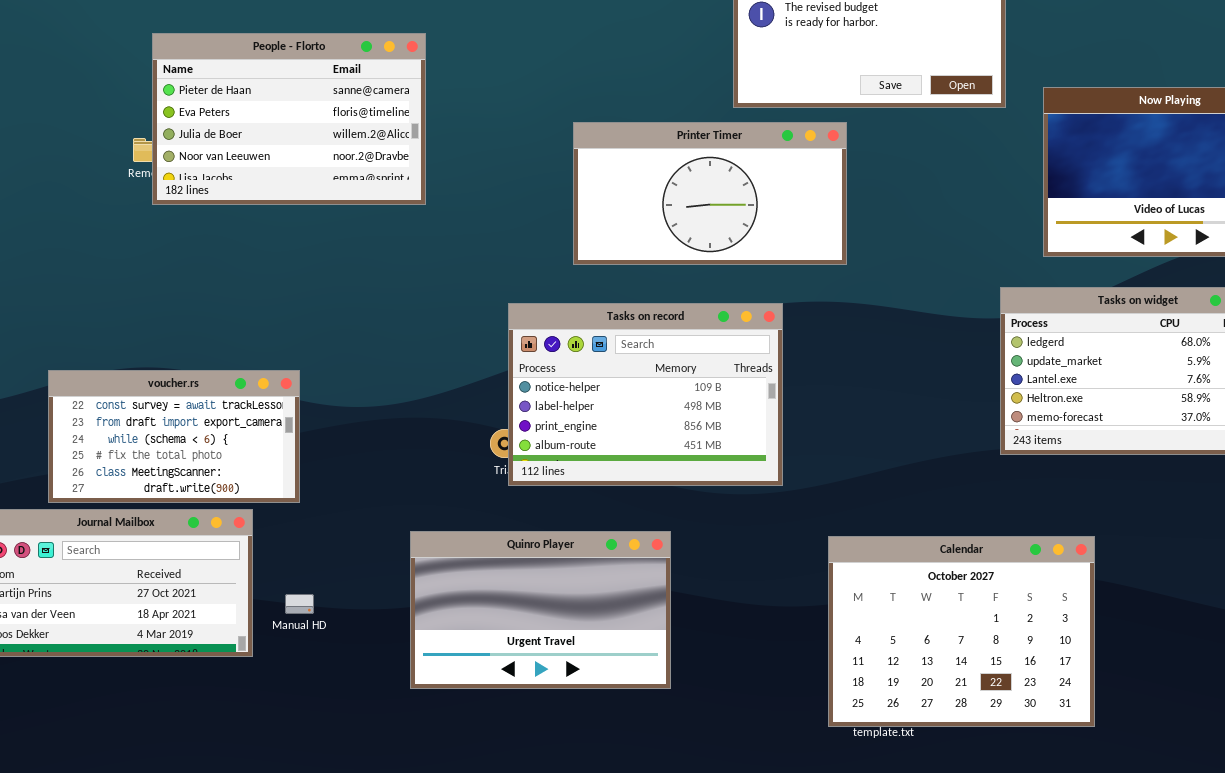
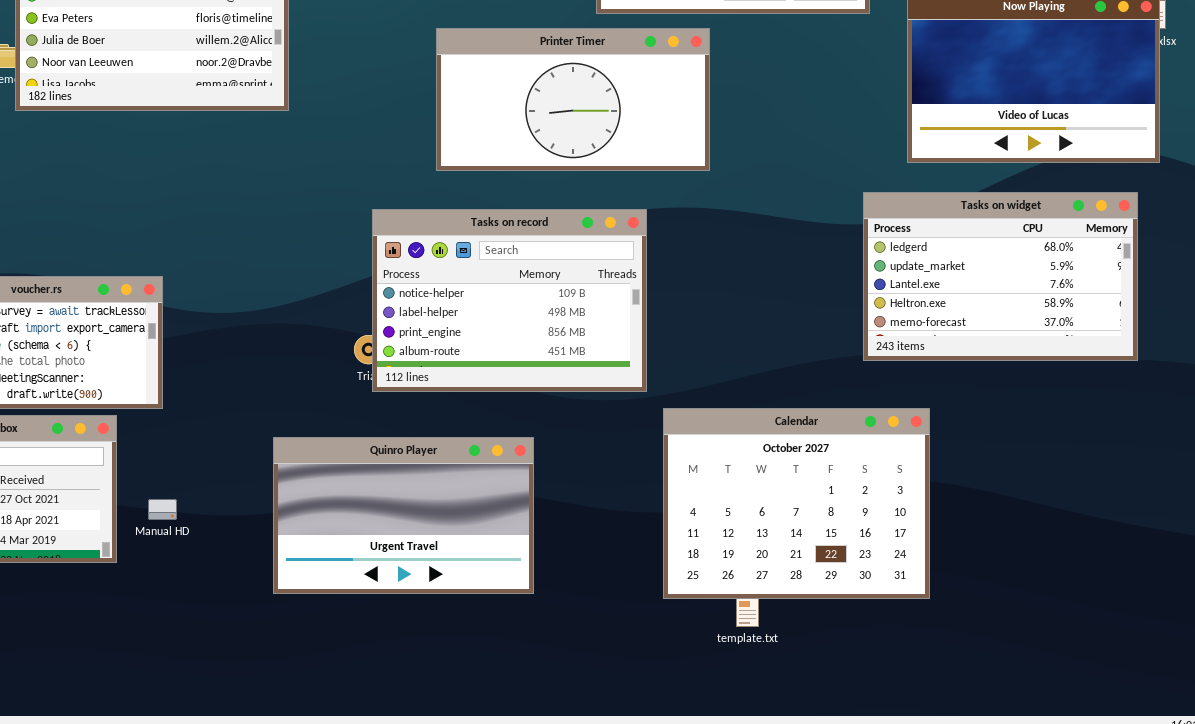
Calendar: [828,536,1095,727] -> [663,408,930,599], moved

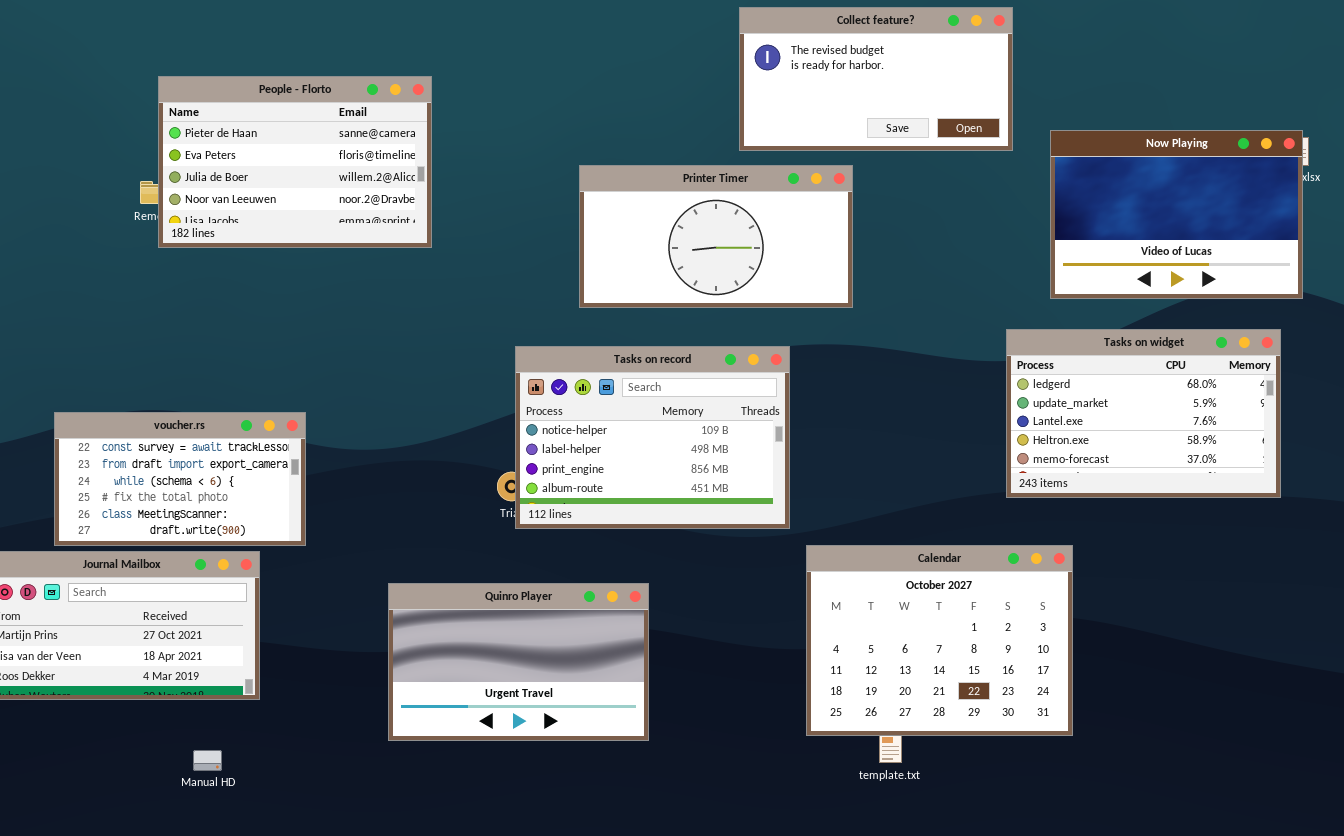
Quinro Player: [273,437,534,594] -> [388,583,649,741], moved
Manual HD: [148,499,177,520] -> [193,750,222,771], moved

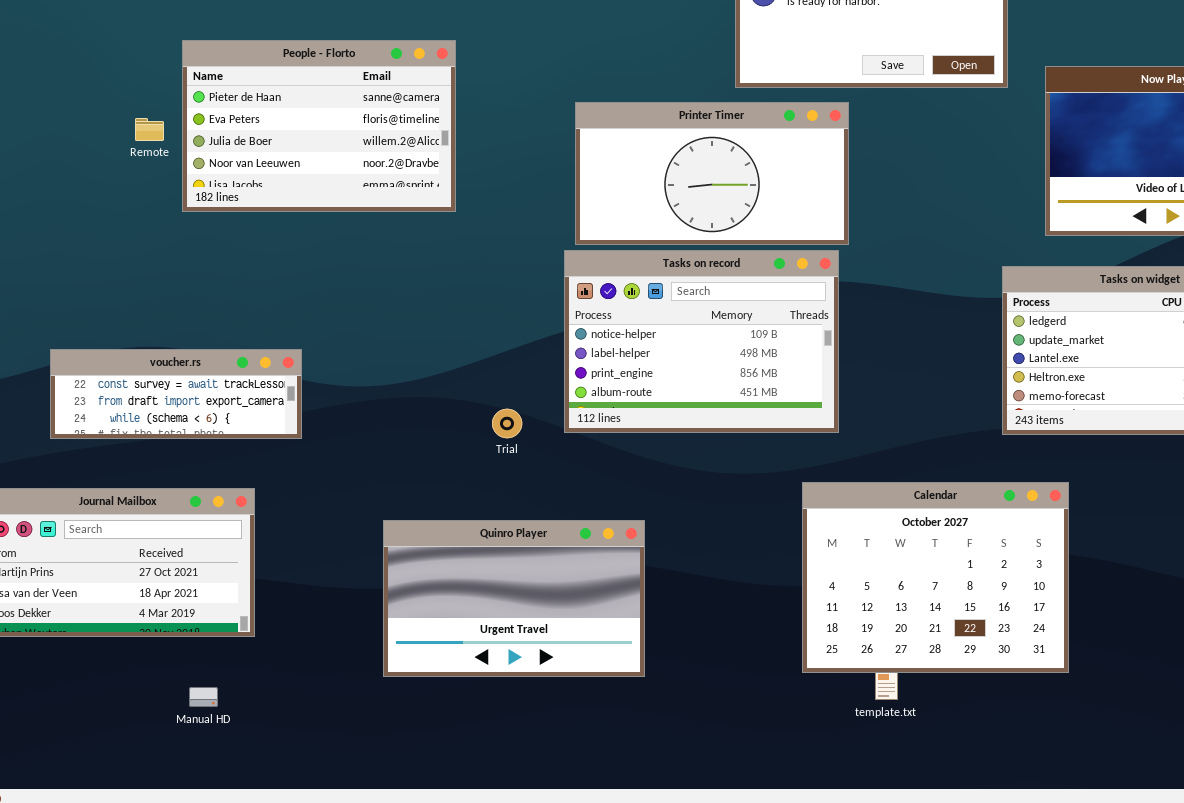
People - Florto: [158,76,432,248] -> [182,40,456,212], moved
Tasks on record: [515,346,790,529] -> [564,250,839,433], moved
voucher.rs: [54,412,306,546] -> [50,349,302,439], resized

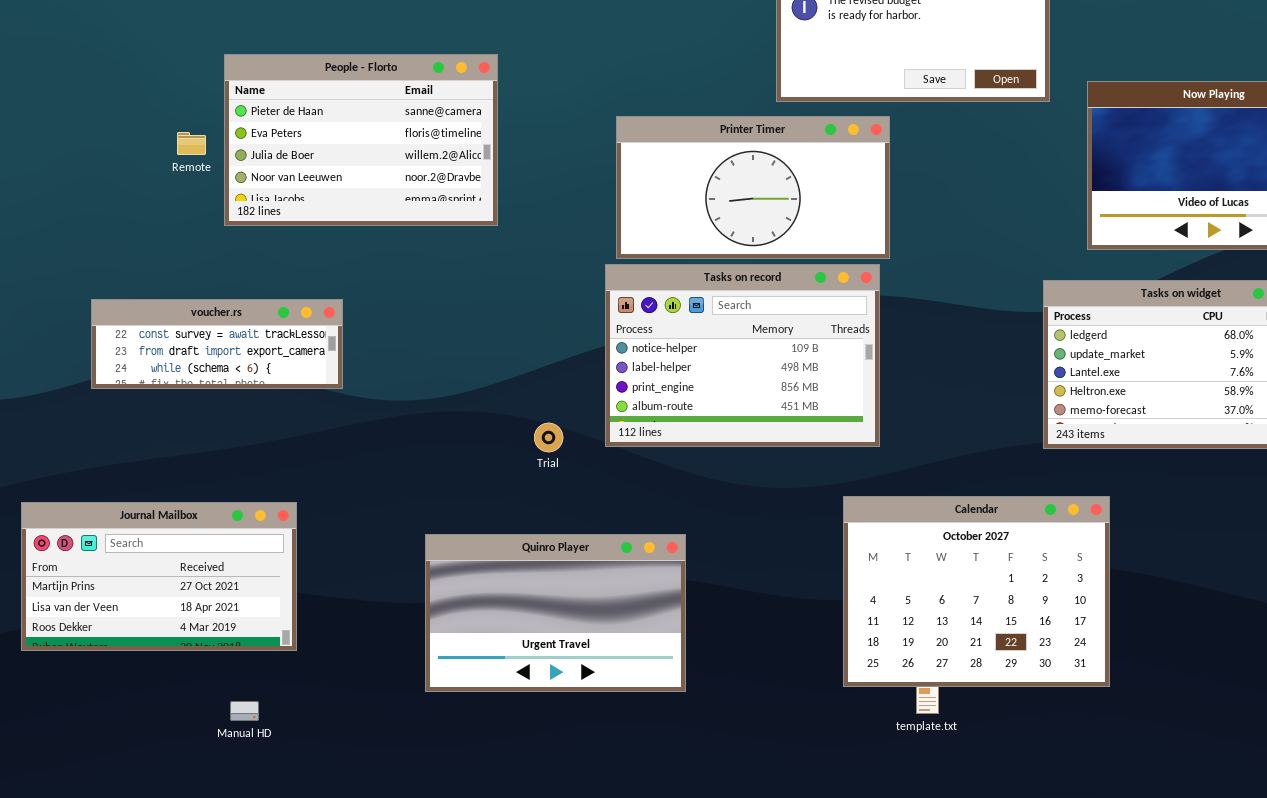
voucher.rs: [50,349,302,439] -> [91,299,343,389], moved

